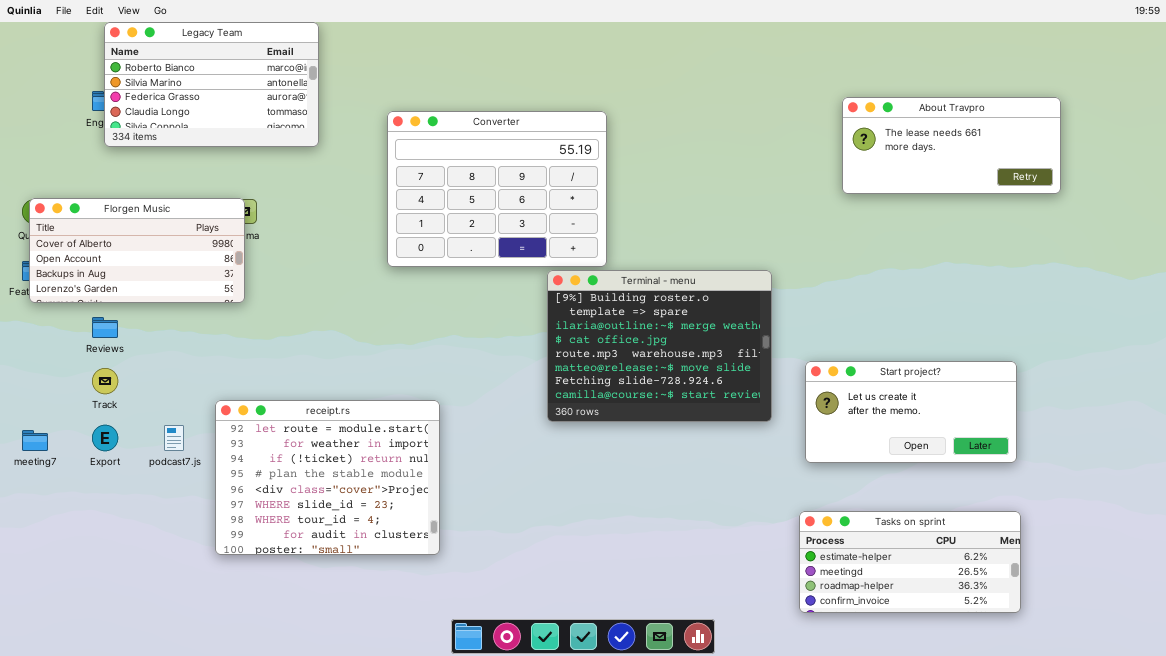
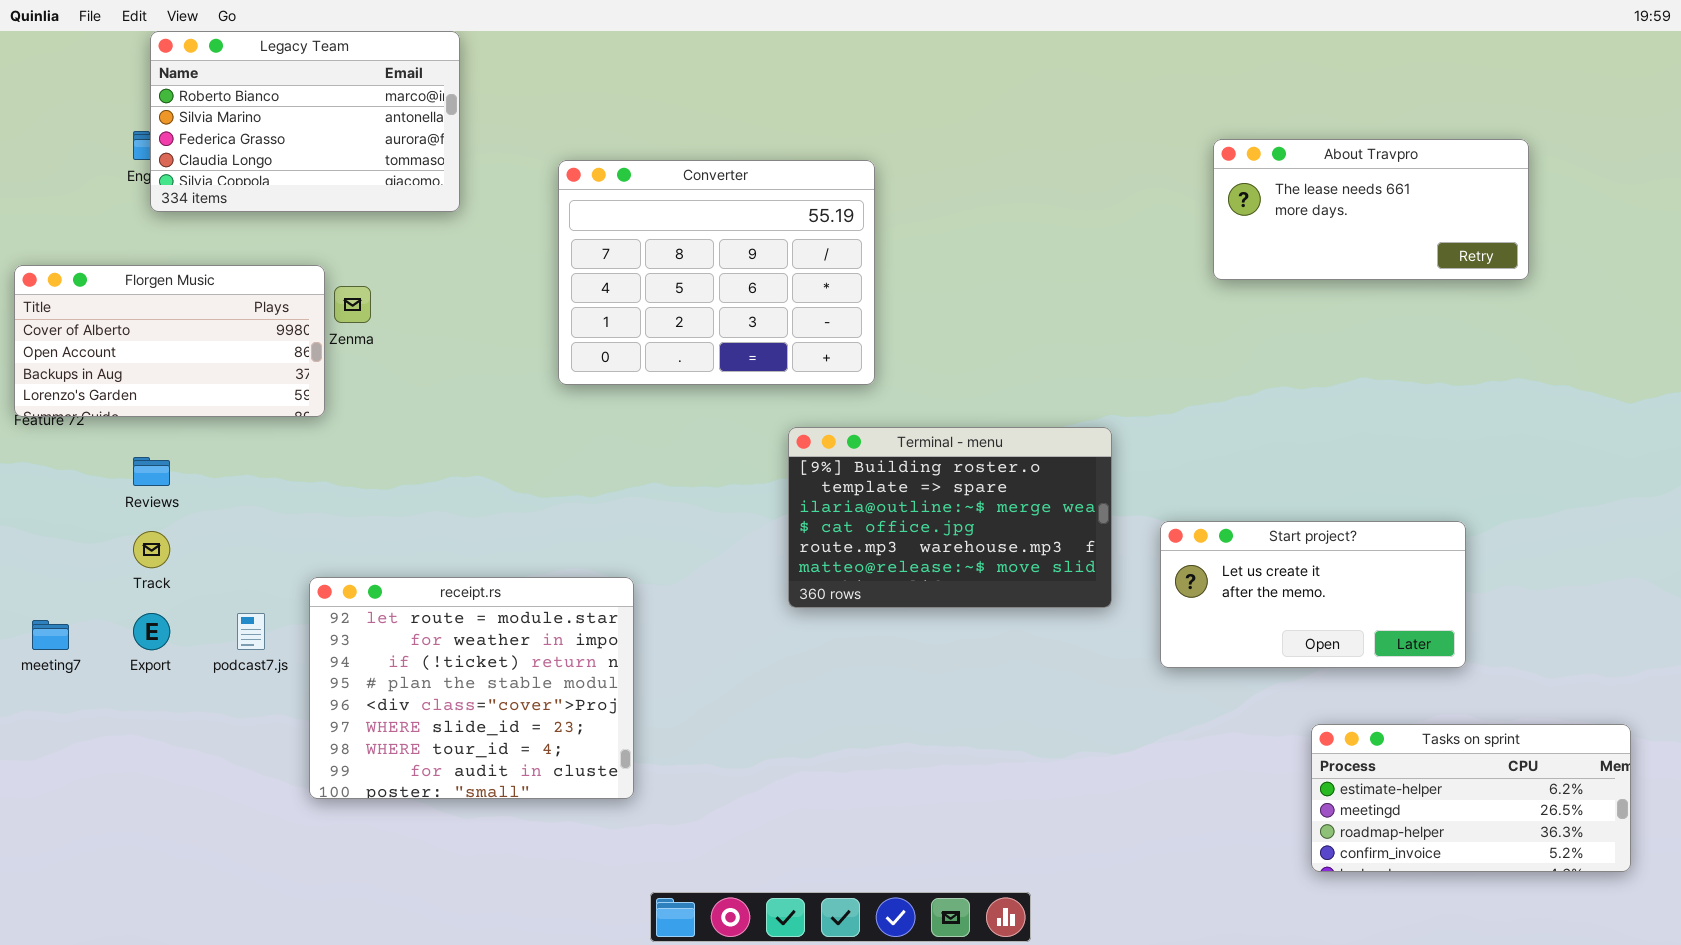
Florgen Music: [29,198,245,303] -> [14,265,325,417], moved
Terminal - menu: [547,270,772,422] -> [788,427,1112,608], resized
Tasks on sprint: [799,511,1021,613] -> [1311,724,1631,872], moved

